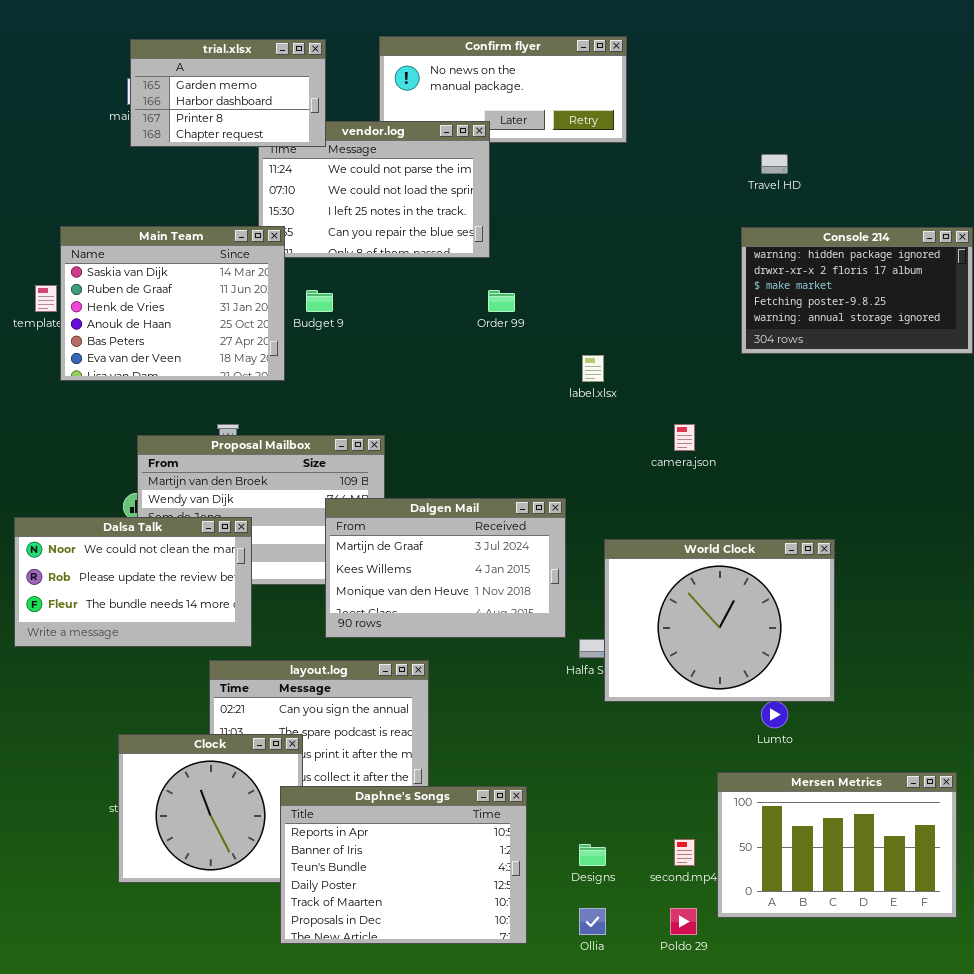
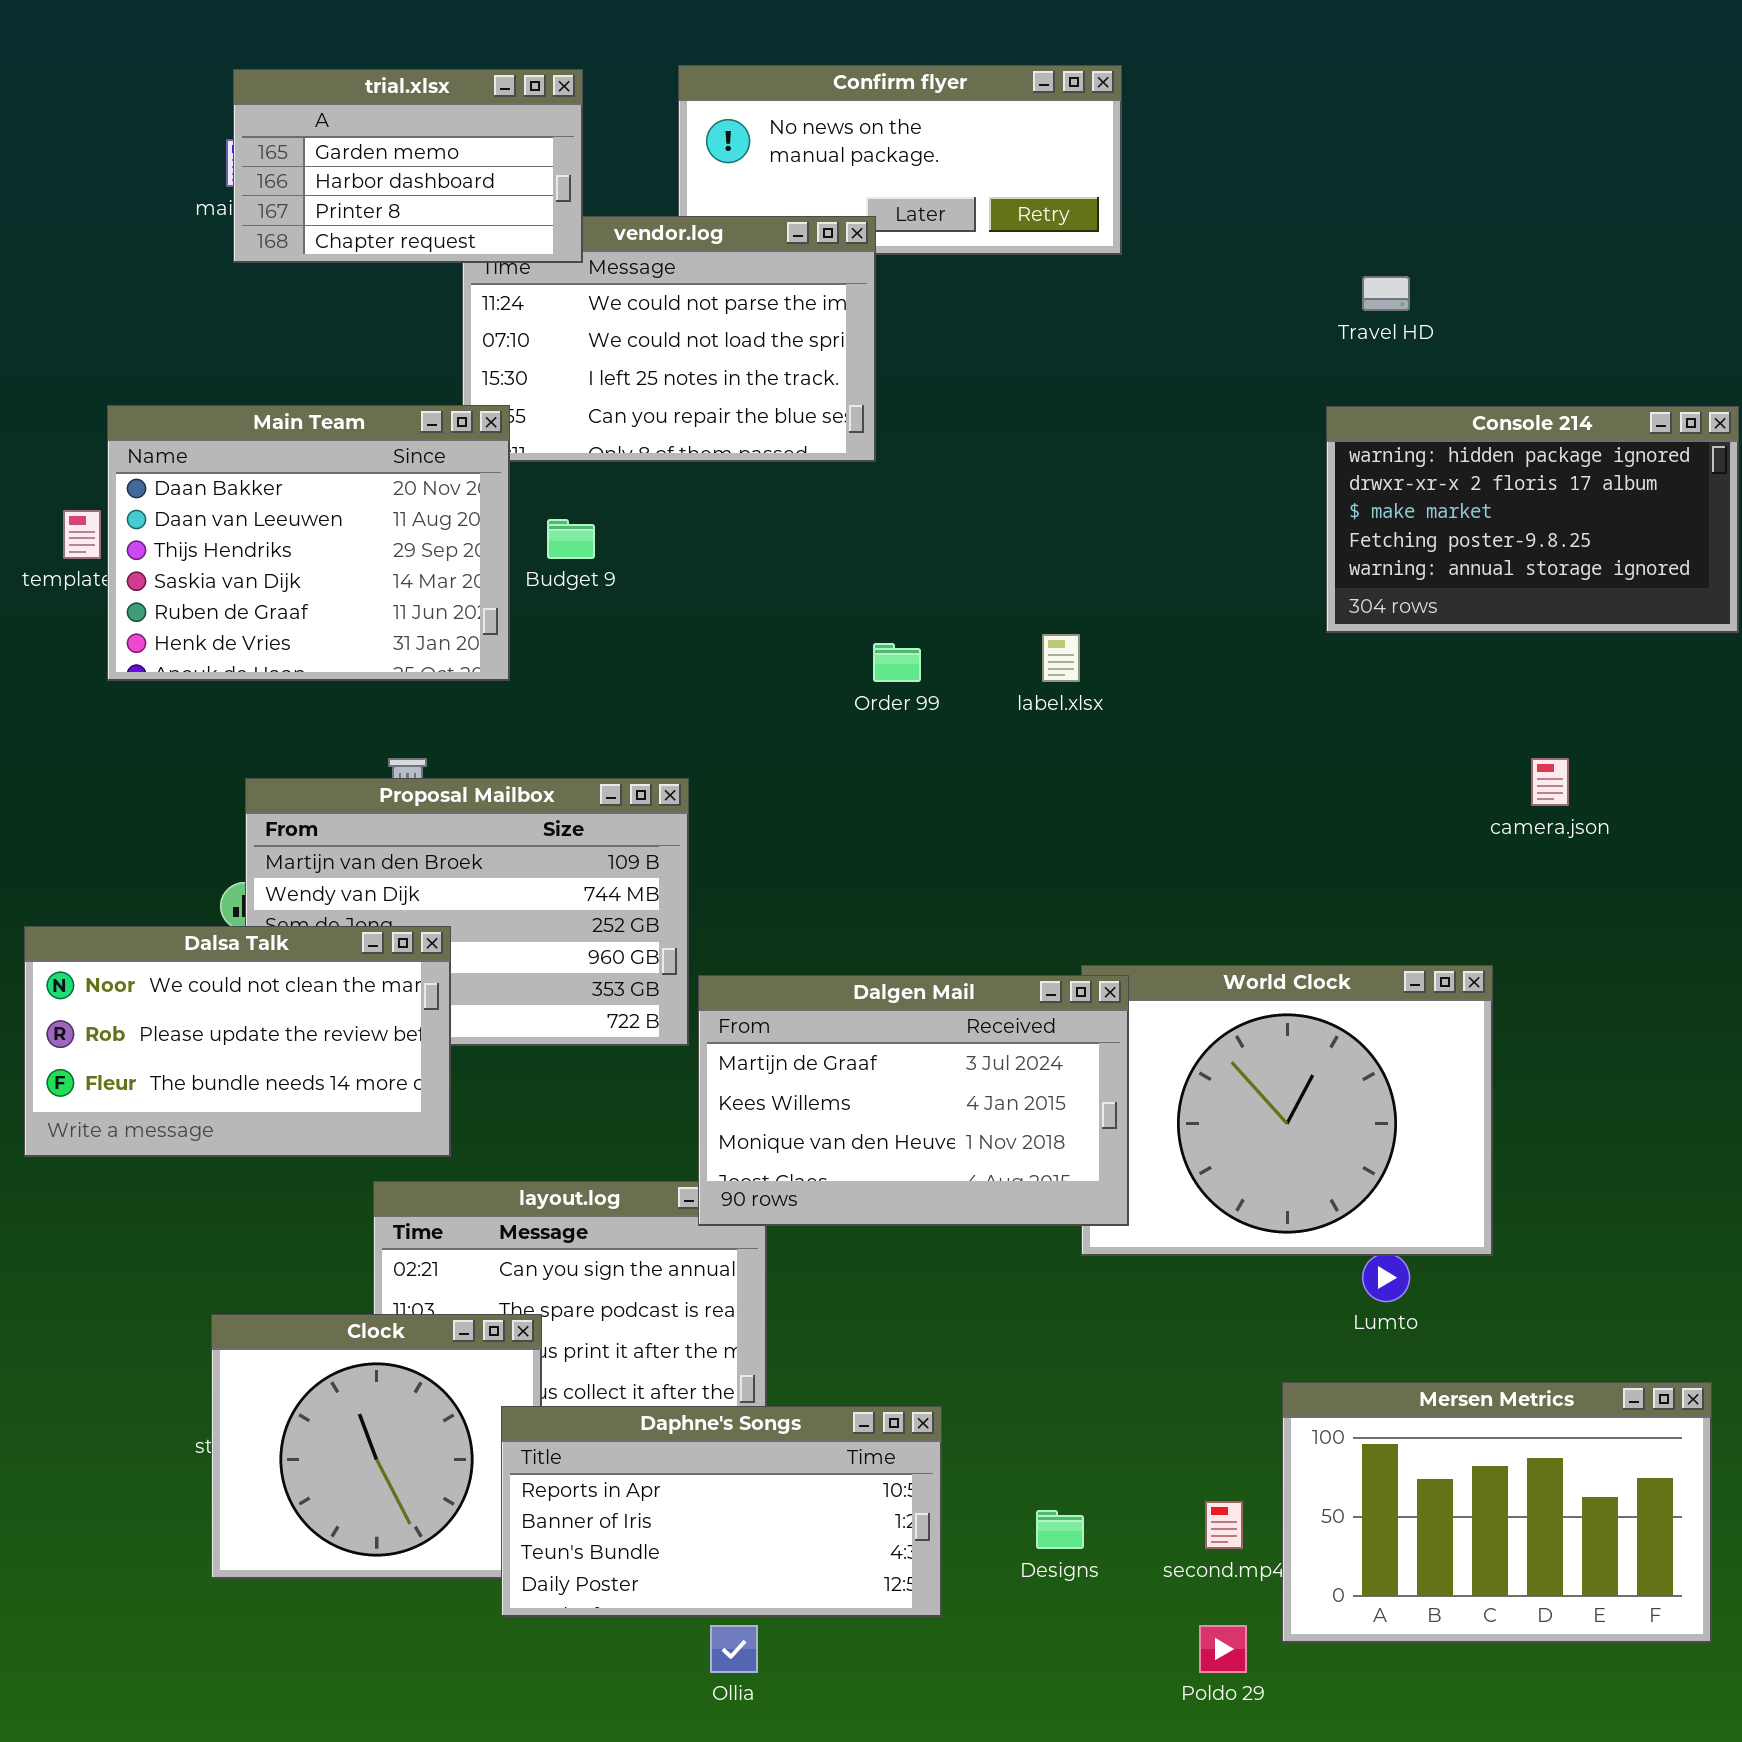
Main Team: [60,226,285,381] -> [107,405,510,681], scrolled up 3 rows
Order 99: [488,290,515,312] -> [873,643,921,682], moved
camera.json: [674,424,695,451] -> [1531,758,1569,806], moved
Dalgen Mail: [325,498,566,638] -> [698,975,1129,1226], moved
Daphne's Songs: [280,786,527,944] -> [501,1406,942,1617], resized
Ollia: [579,908,606,935] -> [710,1625,758,1673], moved

